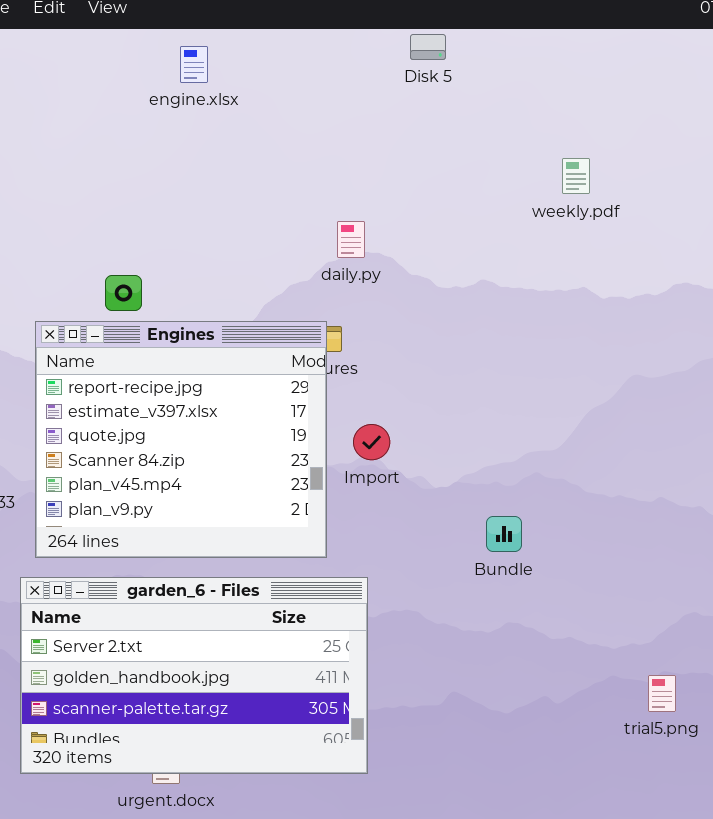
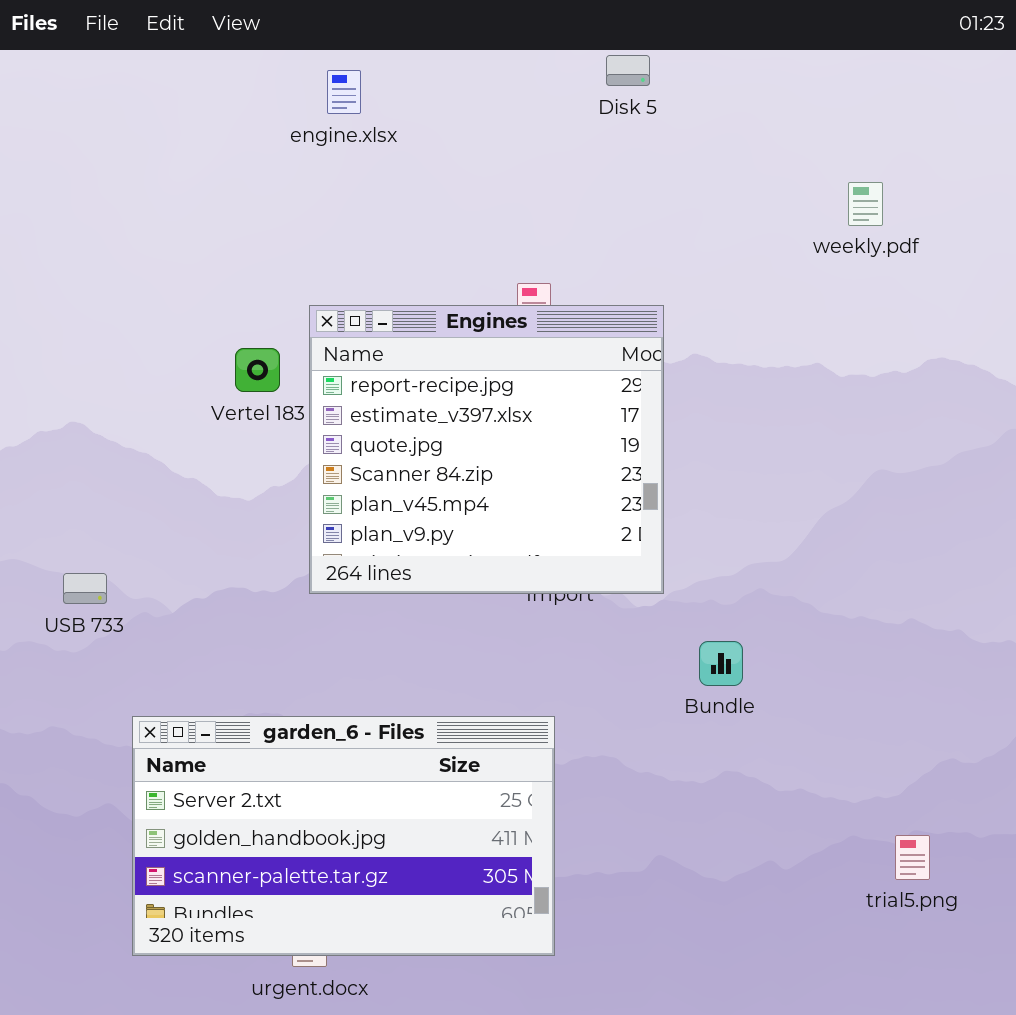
weekly.pdf: [562,158,590,194] -> [848,182,883,226], moved
Engines: [35,321,327,558] -> [309,305,664,594], moved

